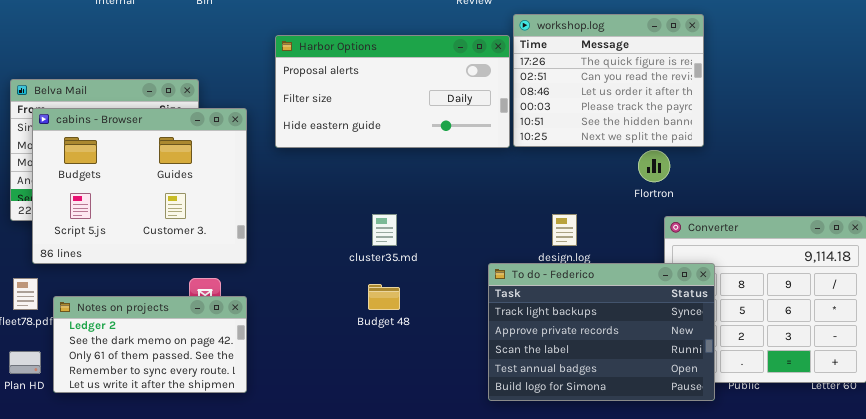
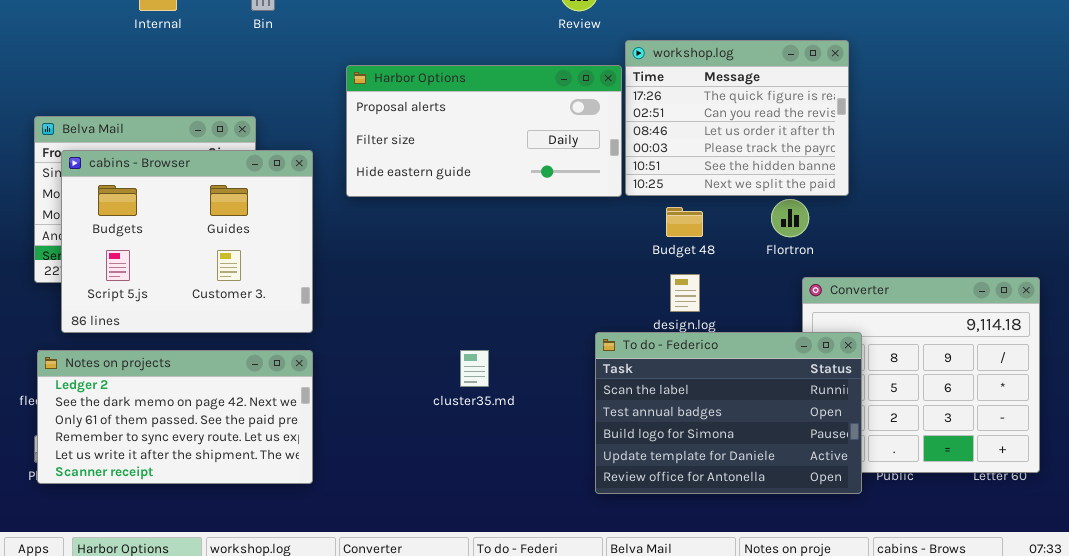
cluster35.md: [372,214,397,246] -> [460,350,489,387], moved
To do - Federico: [488,263,715,401] -> [595,332,862,494], scrolled down 2 rows
Budget 48: [368,284,400,310] -> [666,207,703,237], moved
Notes on projects: [53,296,247,393] -> [37,350,313,484], resized

